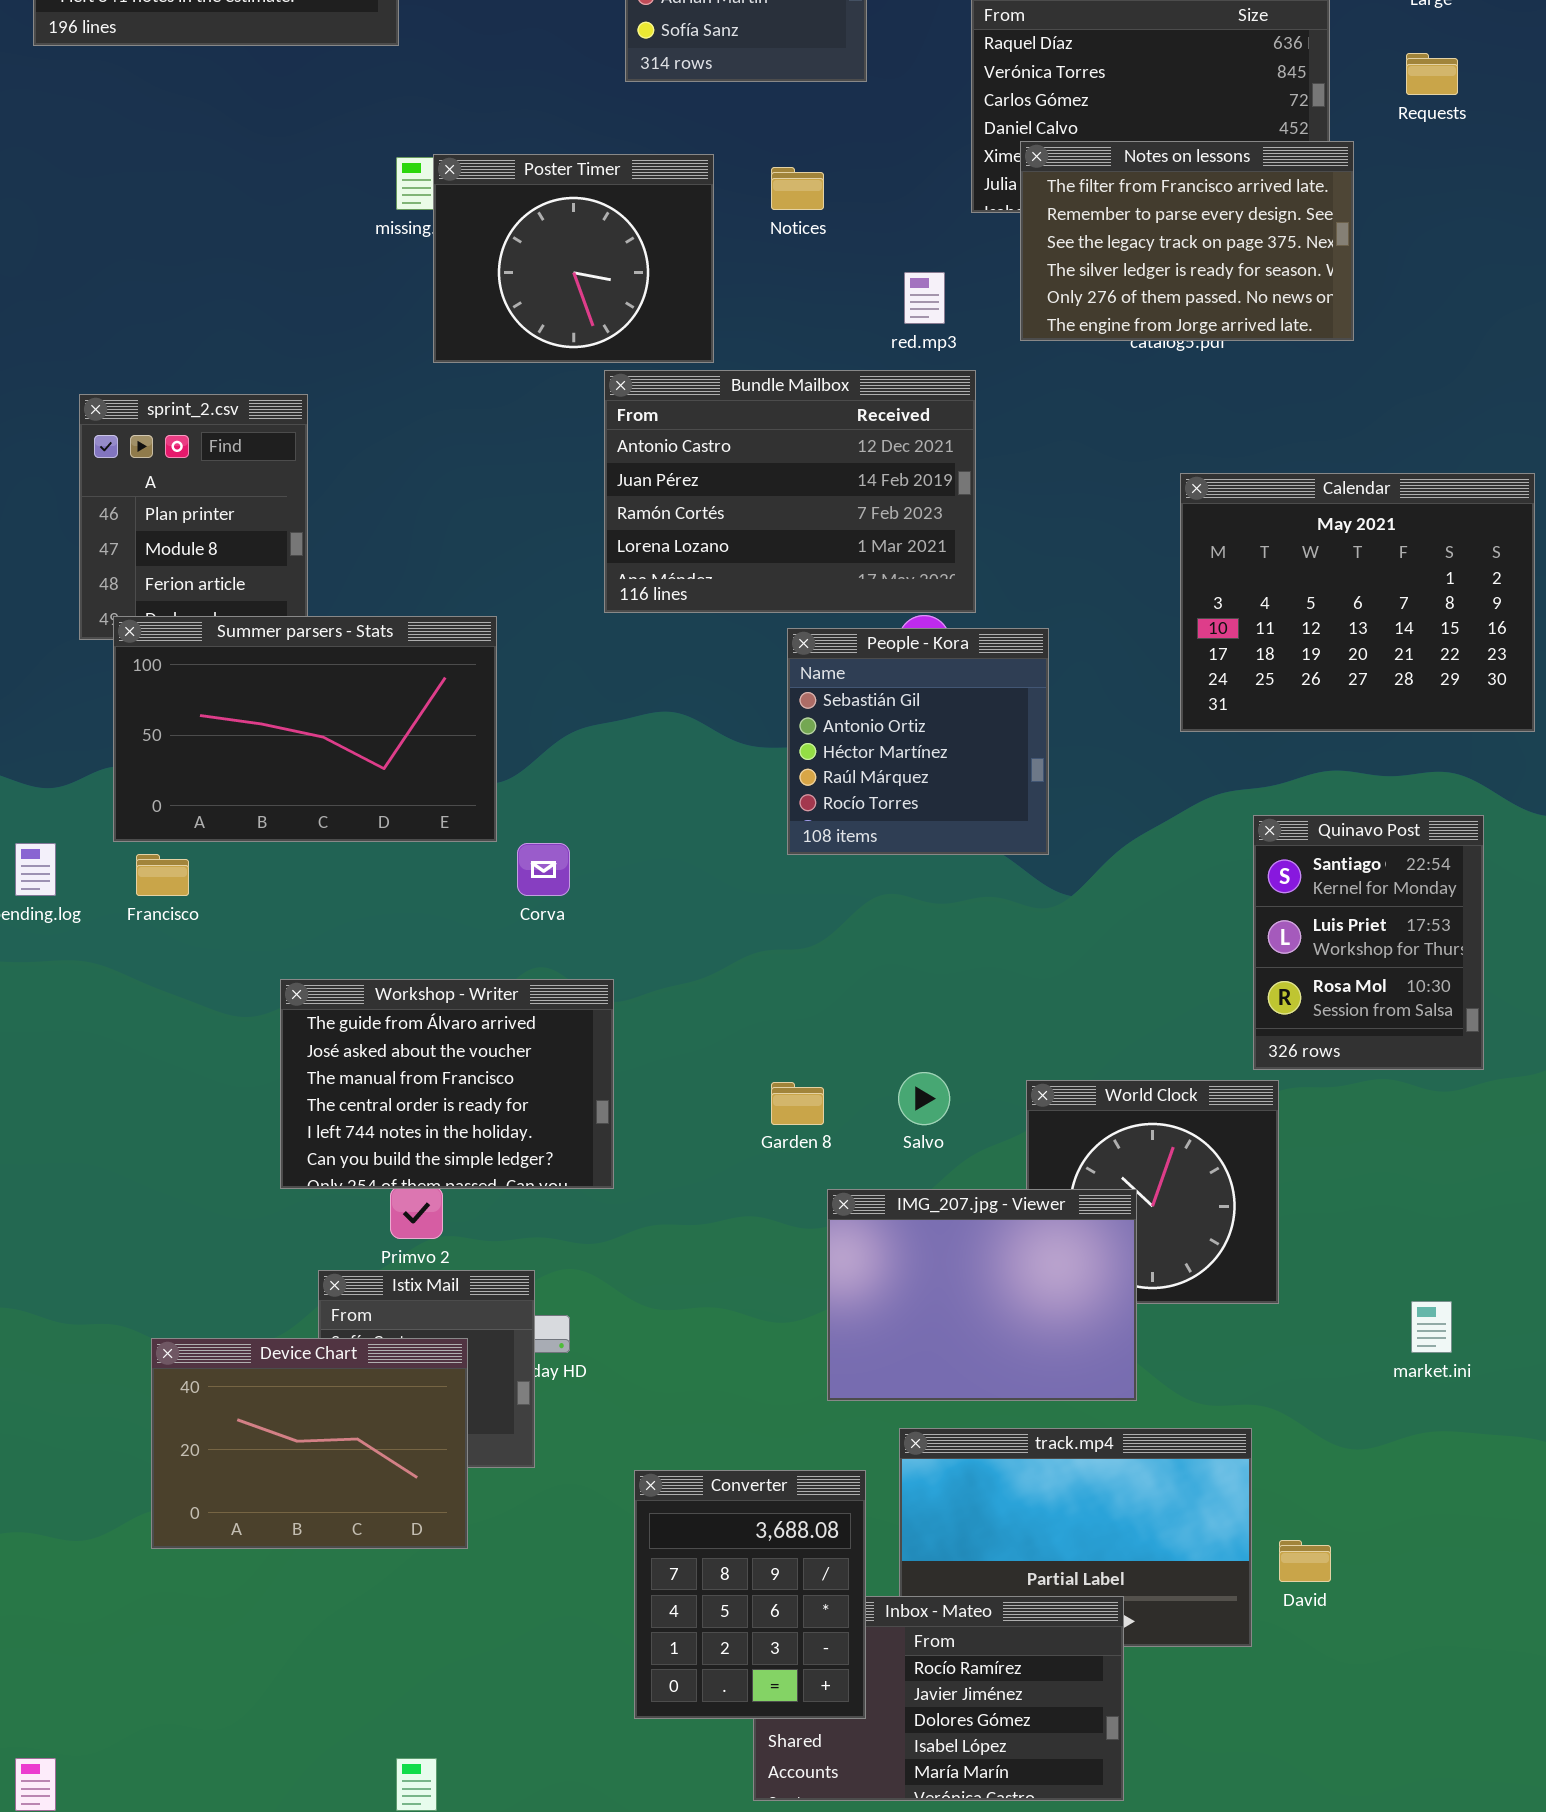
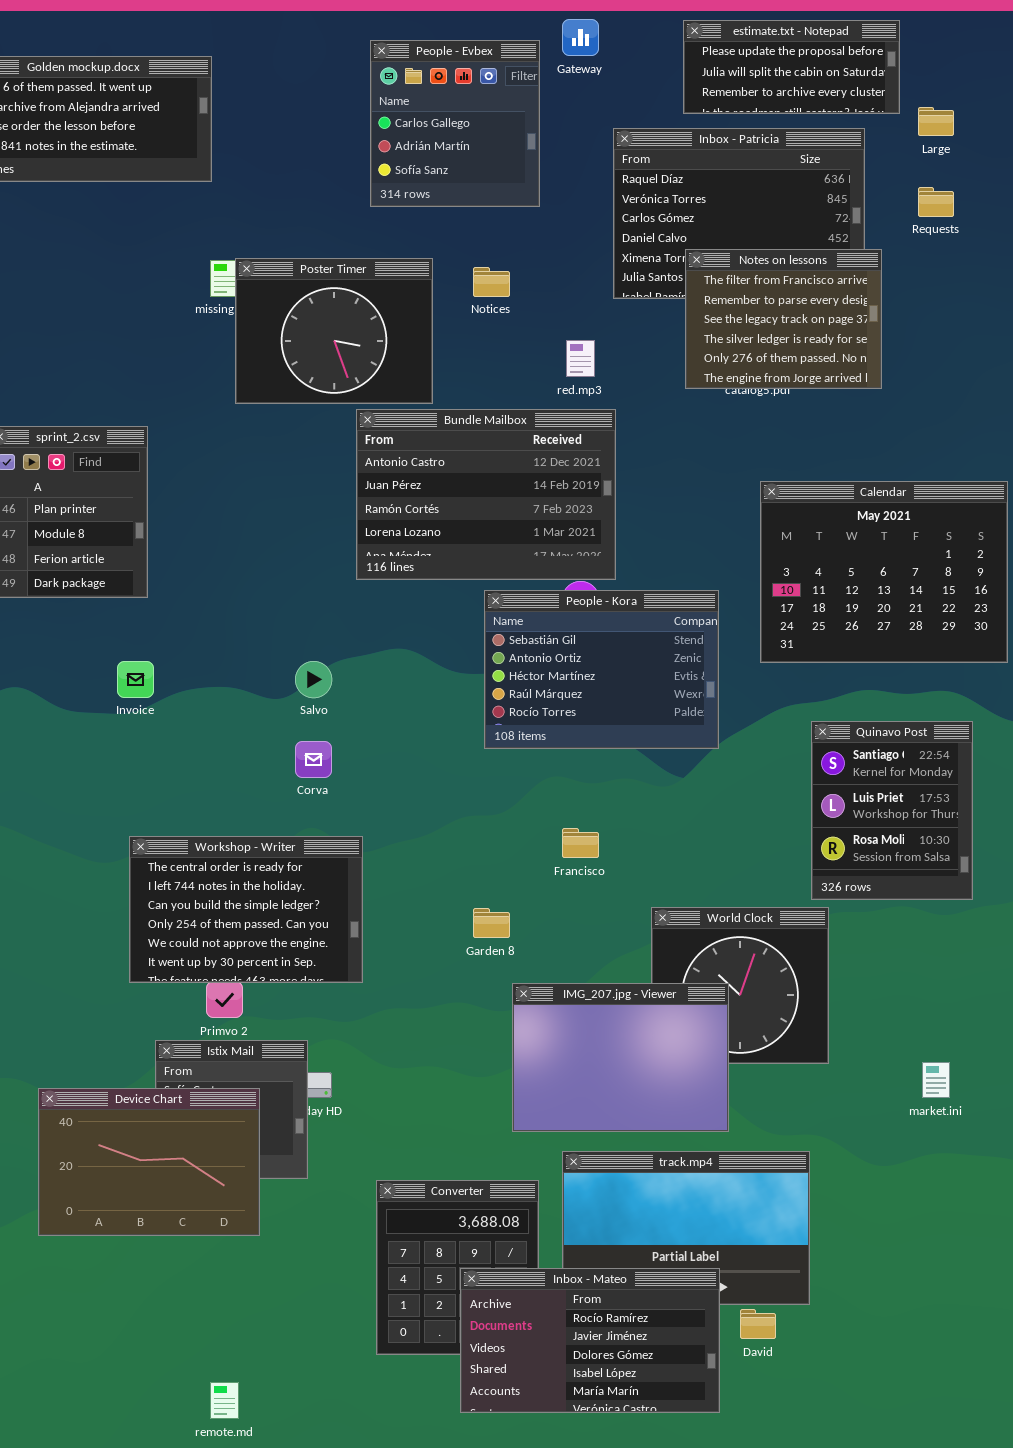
Notes on lessons: [1020,141,1354,341] -> [685,249,882,389], resized
Summer parsers - Stats: [113,616,497,842] -> none, closed
People - Kora: [787,628,1049,855] -> [484,590,719,749], resized
Francisco: [136,854,189,896] -> [562,828,599,858], moved
Workshop - Writer: [280,979,614,1189] -> [129,836,363,983], scrolled down 3 rows
Salvo: [898,1072,950,1125] -> [295,661,332,698], moved
David: [1279,1540,1331,1582] -> [740,1309,776,1339], moved
Inbox - Mateo: [753,1596,1124,1801] -> [460,1268,720,1413], raised

